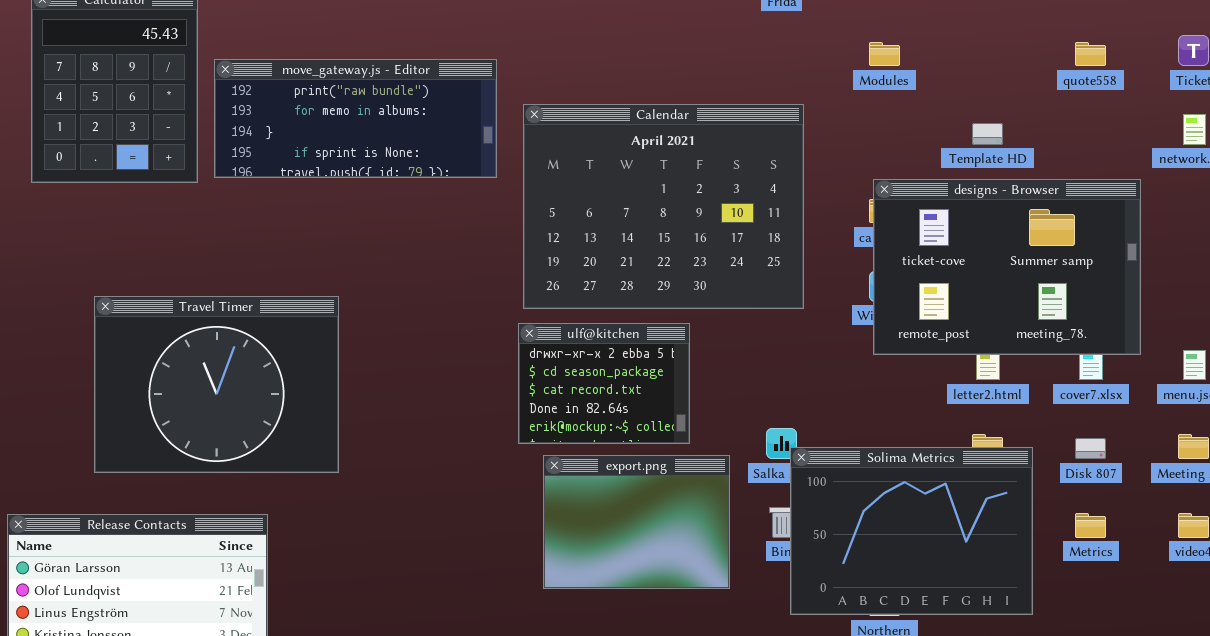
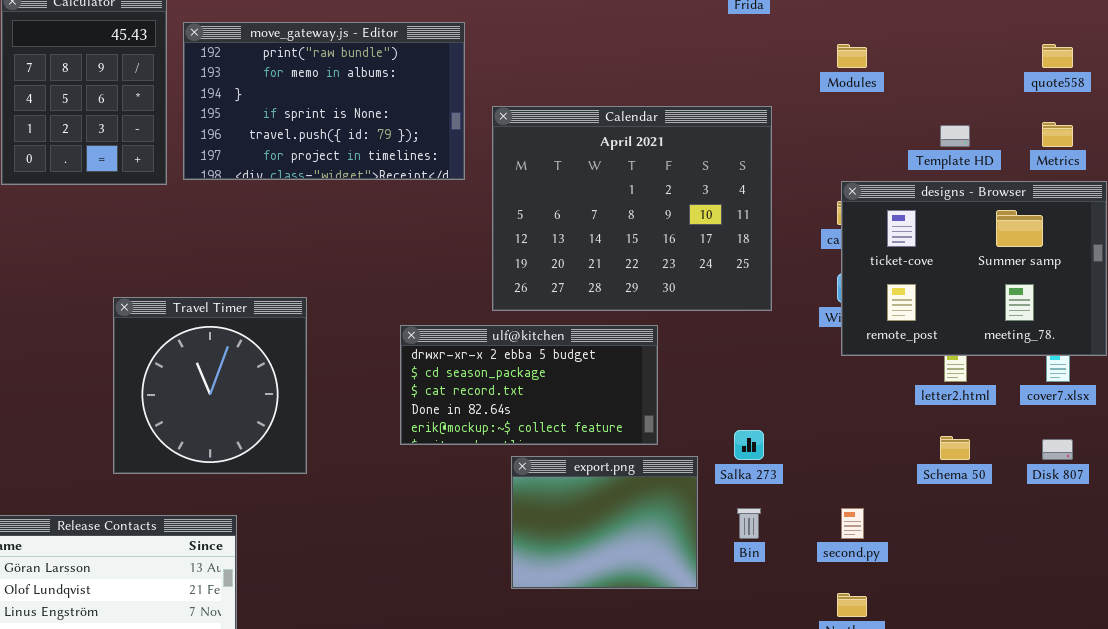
move_gateway.js - Editor: [214,59,497,178] -> [183,22,465,180], resized
Travel Timer: [94,296,339,473] -> [113,297,307,474], resized
ulf@kitchen: [518,323,690,444] -> [400,325,658,445], resized
Solima Metrics: [790,447,1033,615] -> none, closed
Metrics: [1075,513,1106,538] -> [1042,122,1073,147], moved

